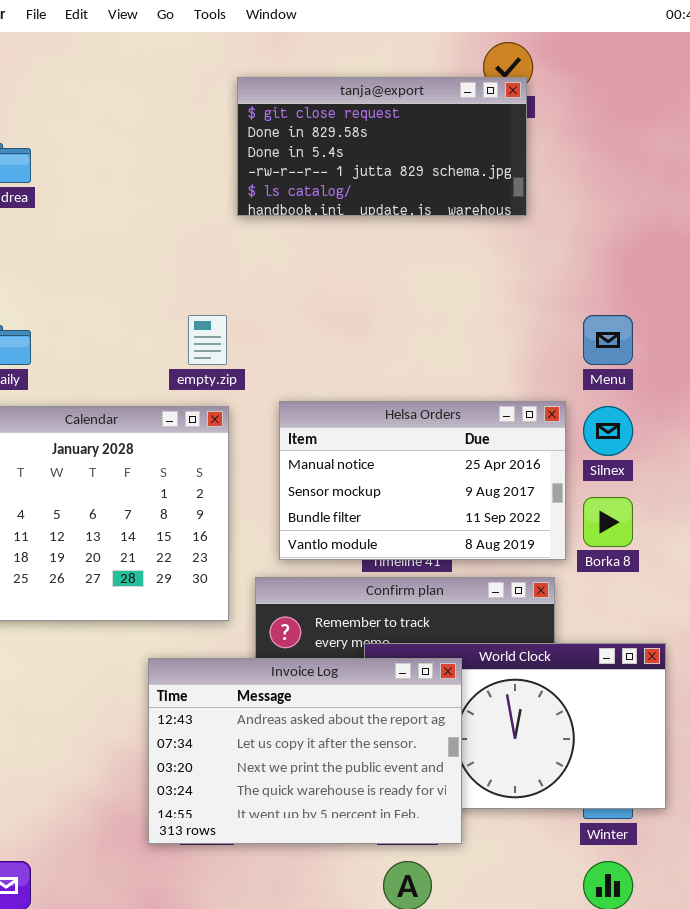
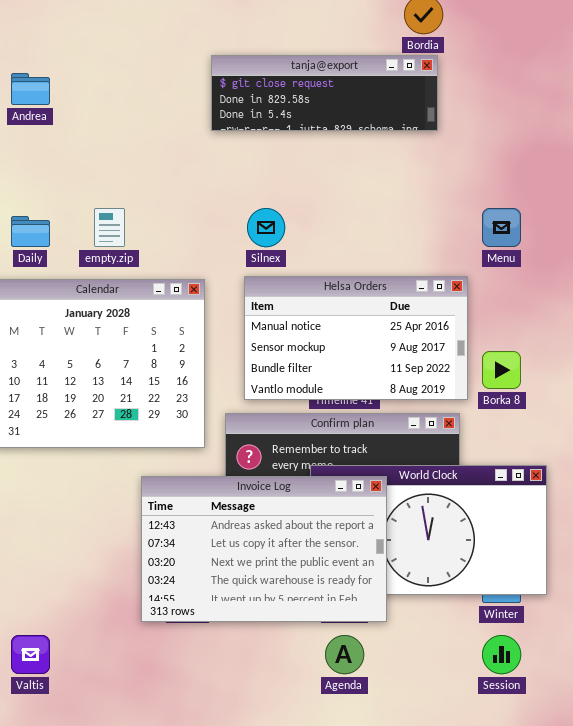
tanja@export: [237,77,527,216] -> [211,55,438,131], resized
empty.zip: [188,315,227,365] -> [94,208,125,247], moved
Silnex: [583,406,633,456] -> [247,208,285,247], moved

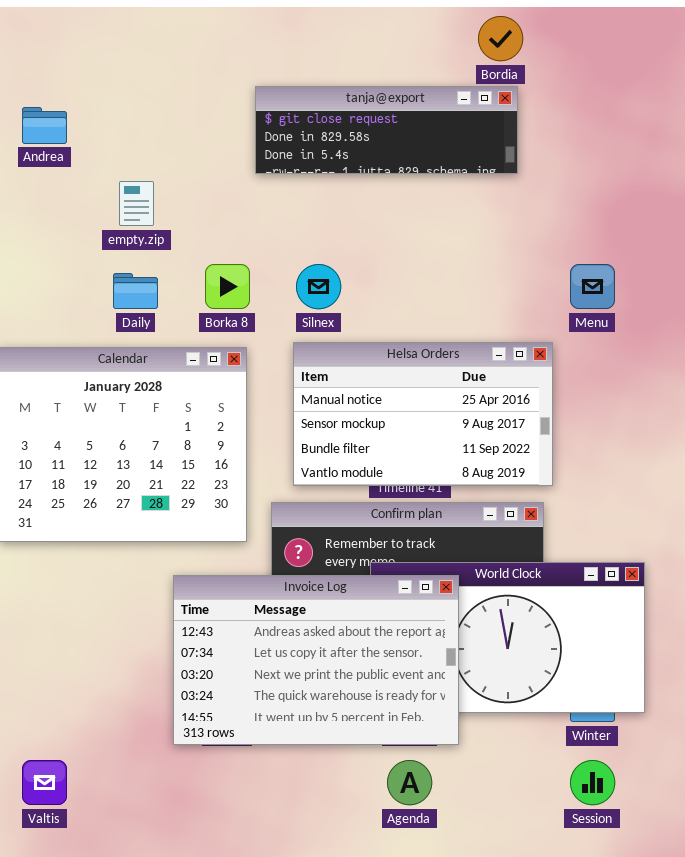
empty.zip: [94,208,125,247] -> [119,181,154,226], moved
Daily: [11,216,50,247] -> [113,273,158,309], moved
Borka 8: [482,351,521,389] -> [205,264,250,309], moved

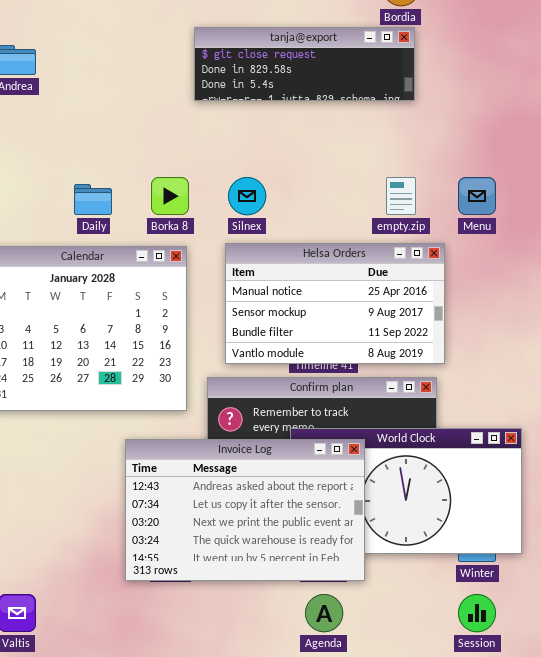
empty.zip: [119,181,154,226] -> [386,177,416,215], moved

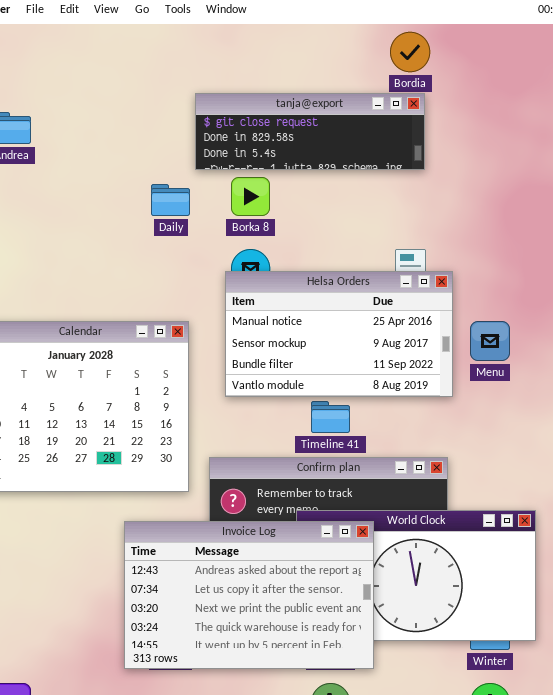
Borka 8: [151,177,189,215] -> [231,177,270,216], moved
Menu: [458,177,496,215] -> [470,321,510,361], moved
Daily: [74,184,112,215] -> [151,184,190,216], moved
Helsa Orders: [225,243,445,364] -> [225,271,453,397], moved

